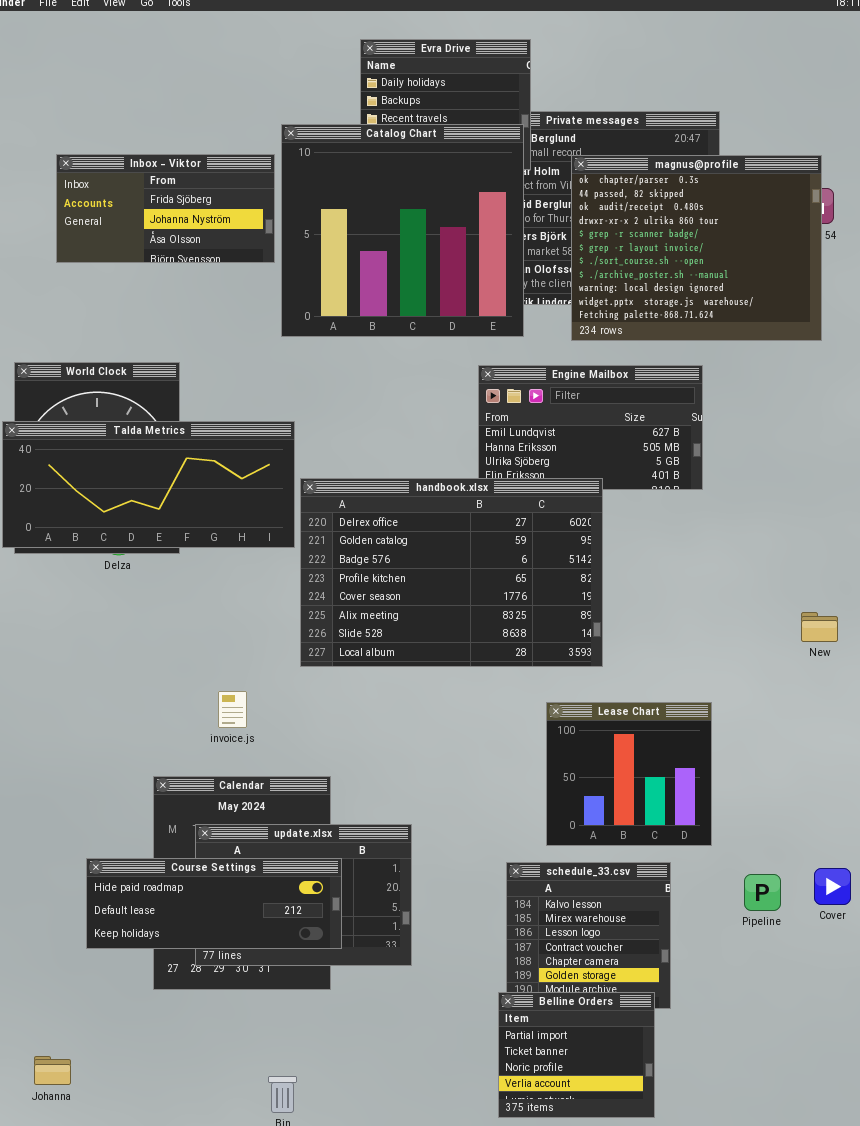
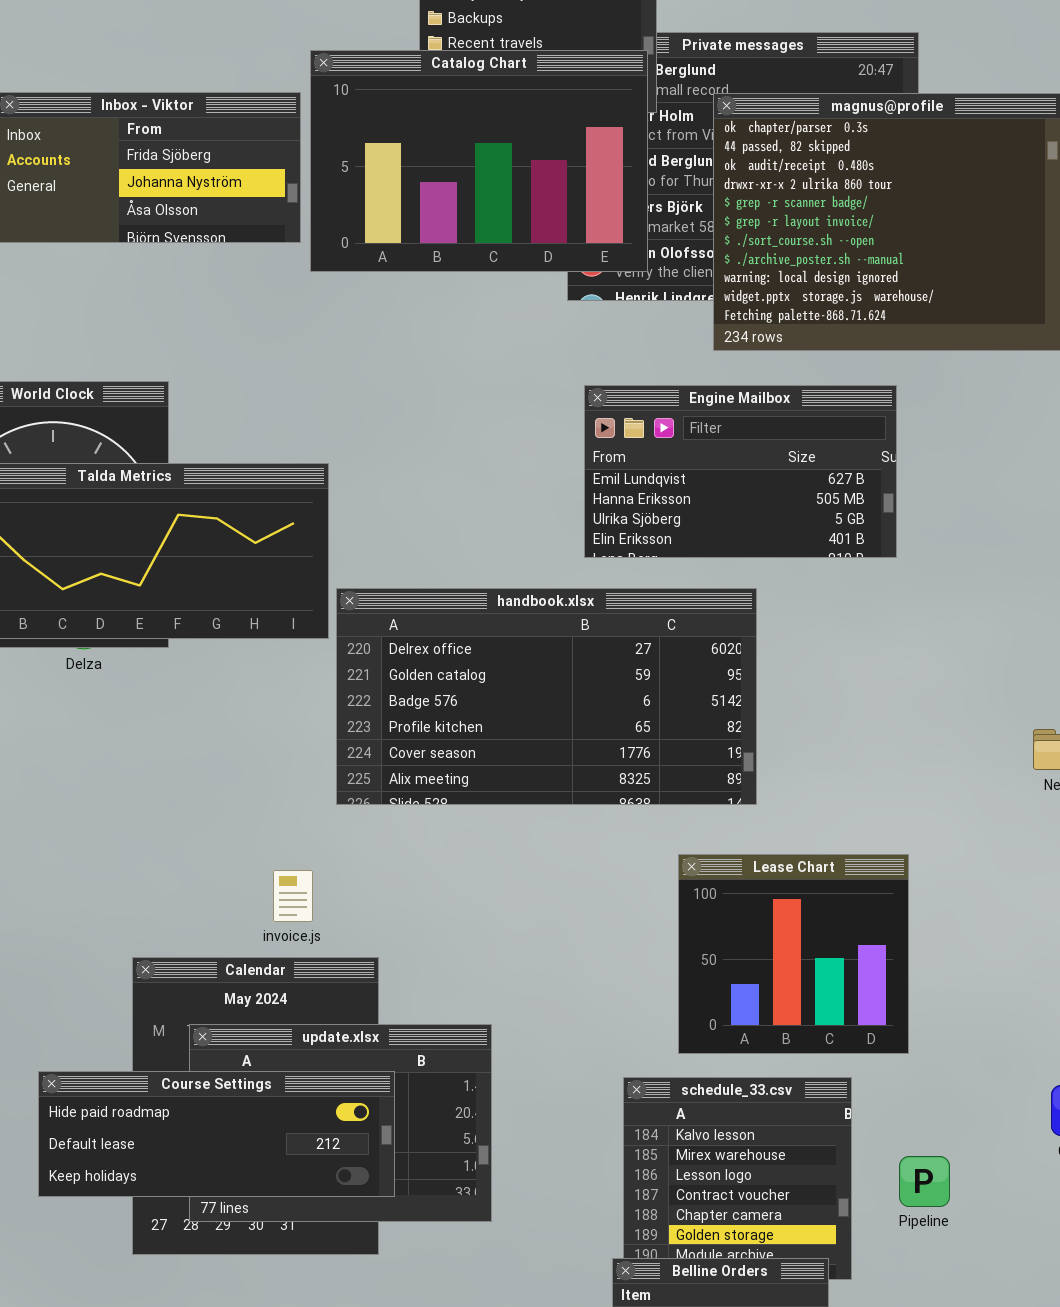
Catalog Chart: [281,124,524,337] -> [310,50,648,272], resized
handbook.xlsx: [300,478,603,667] -> [336,588,757,805], resized
invoice.js: [218,691,247,728] -> [273,870,313,922], moved
Pipeline: [744,874,781,911] -> [899,1156,950,1207], moved

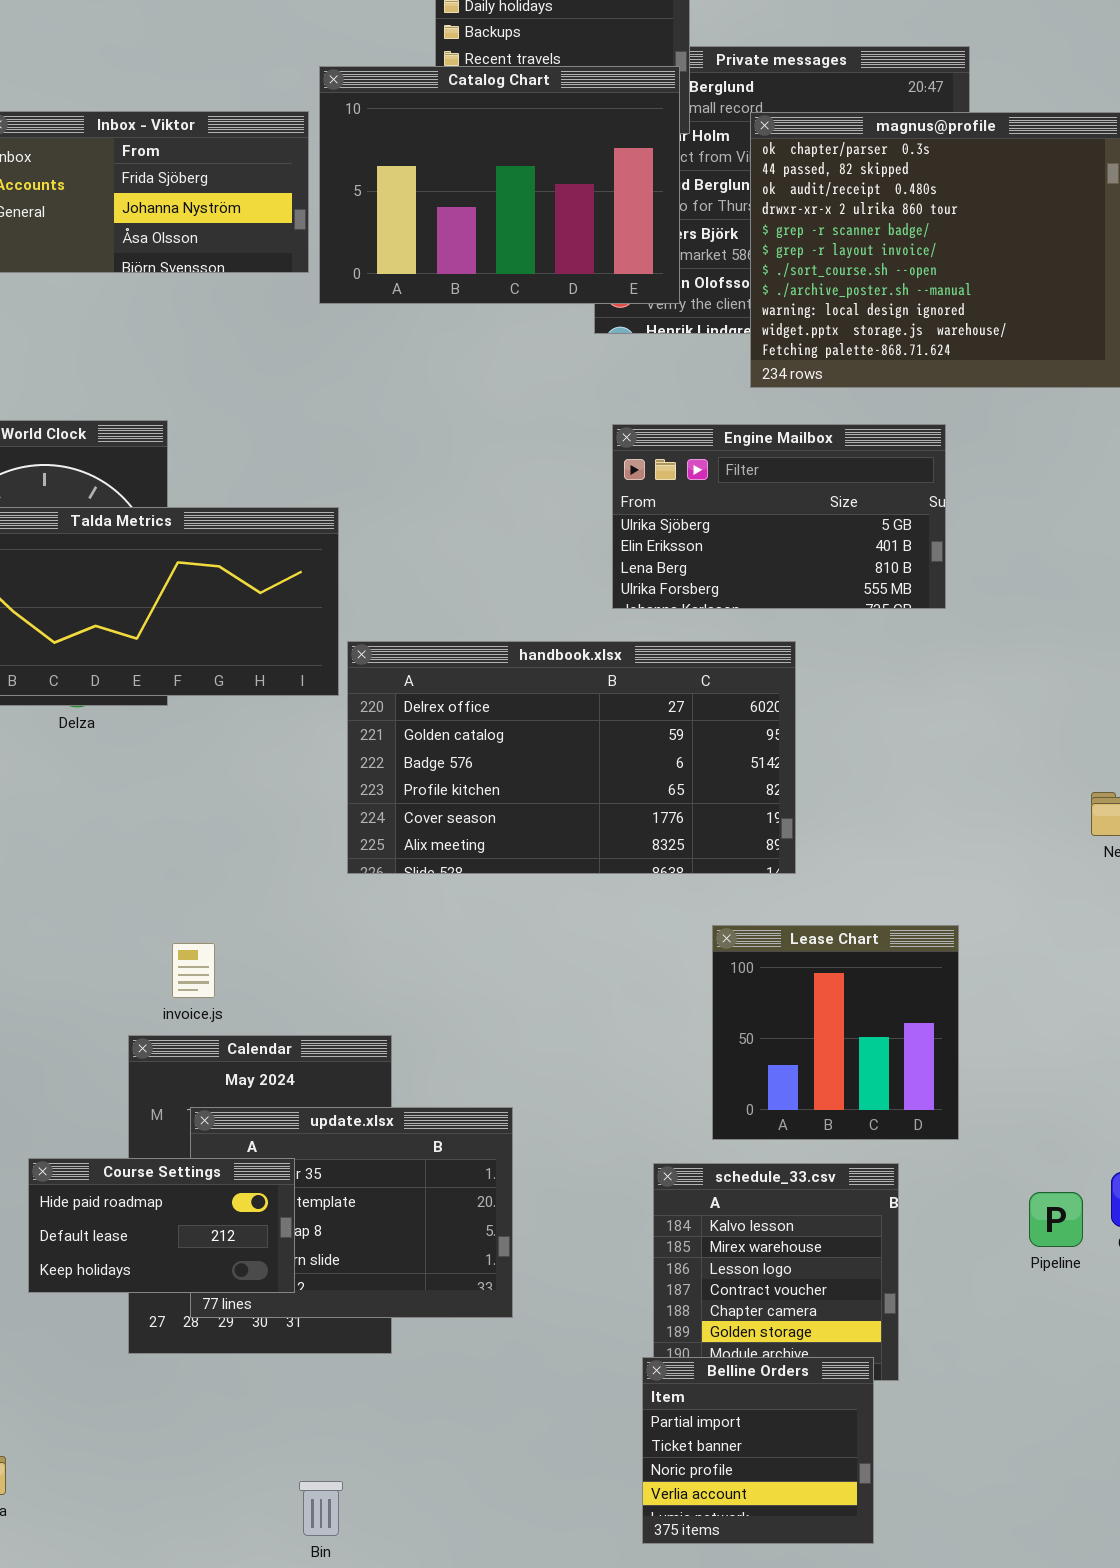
Engine Mailbox: [584,385,897,558] -> [612,424,946,609], scrolled down 2 rows
invoice.js: [273,870,313,922] -> [172,943,215,998], moved
Course Settings: [38,1071,395,1197] -> [28,1158,295,1293], resized
Pipeline: [899,1156,950,1207] -> [1029,1192,1083,1247], moved

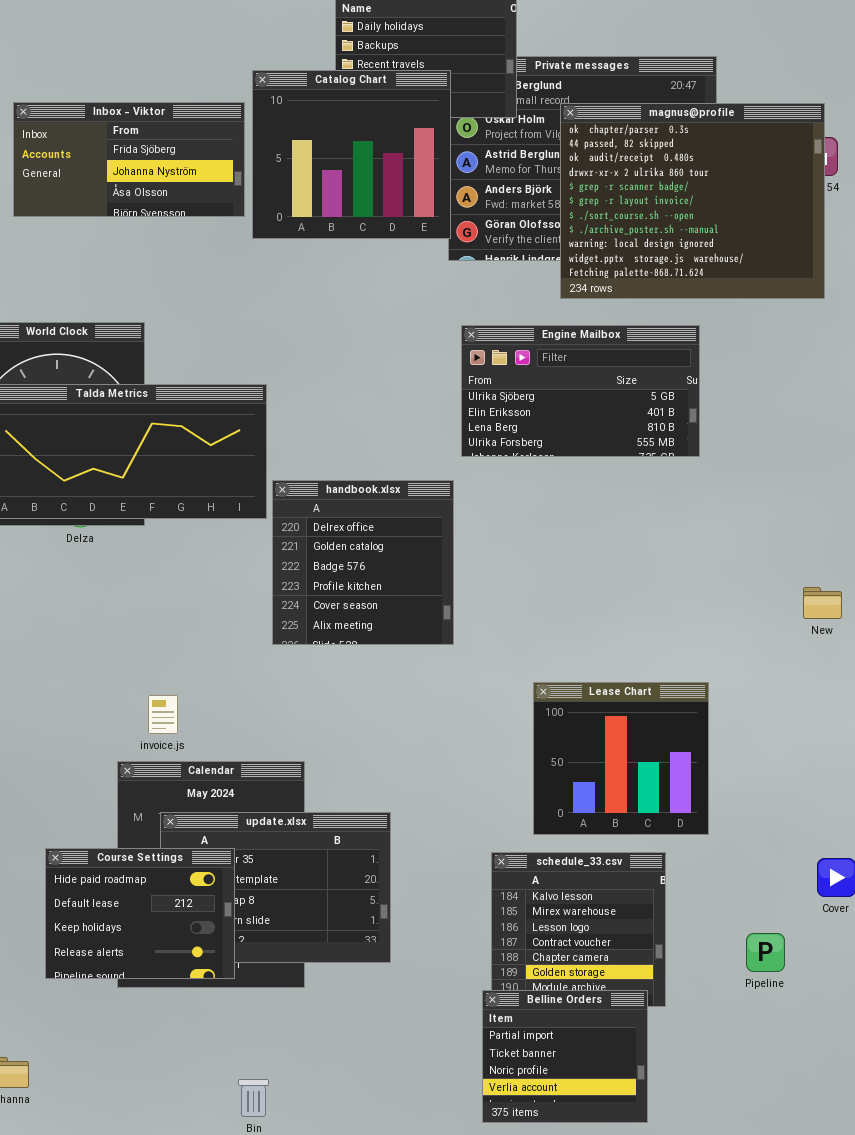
Catalog Chart: [319,66,680,304] -> [252,70,451,239], resized
handbook.xlsx: [347,641,796,874] -> [272,480,454,645], resized
Course Settings: [28,1158,295,1293] -> [45,848,235,979], resized
Pipeline: [1029,1192,1083,1247] -> [746,933,785,972], moved

